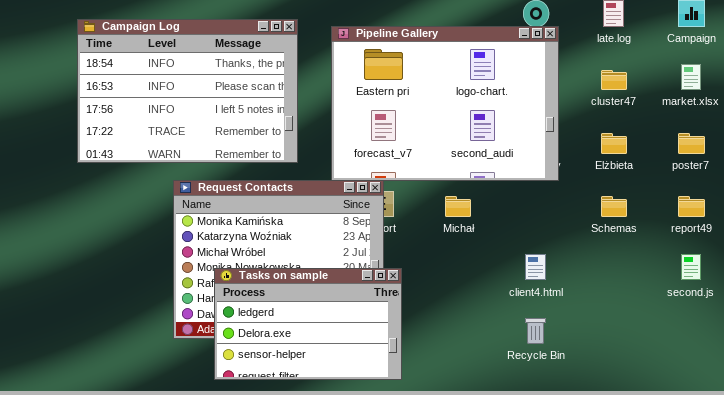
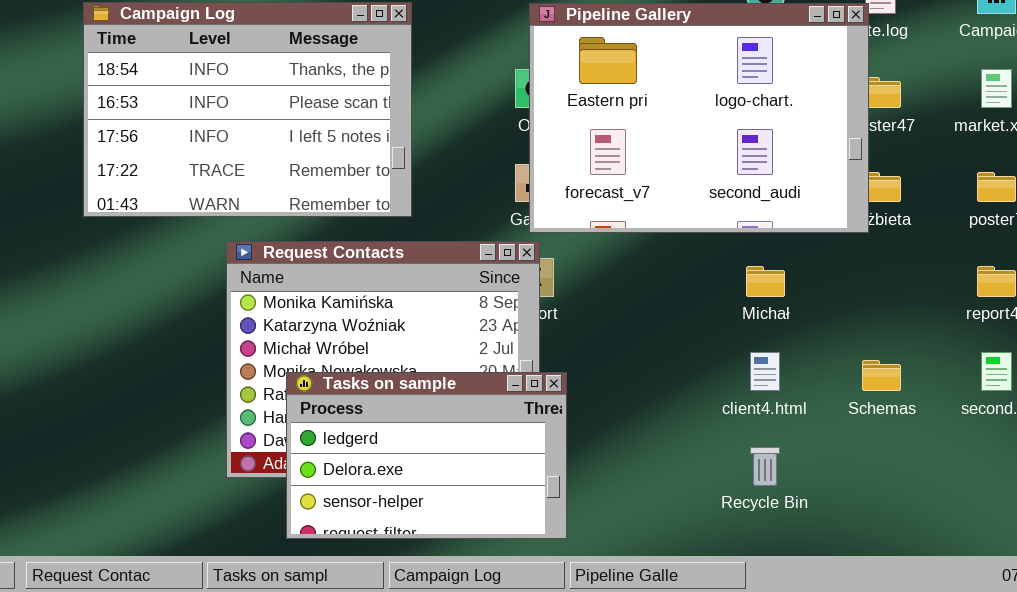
Pipeline Gallery: [331,26,559,181] -> [529,3,869,233], moved
Michał: [445,196,471,217] -> [746,266,785,297], moved
Schemas: [601,196,627,217] -> [862,360,901,391], moved

